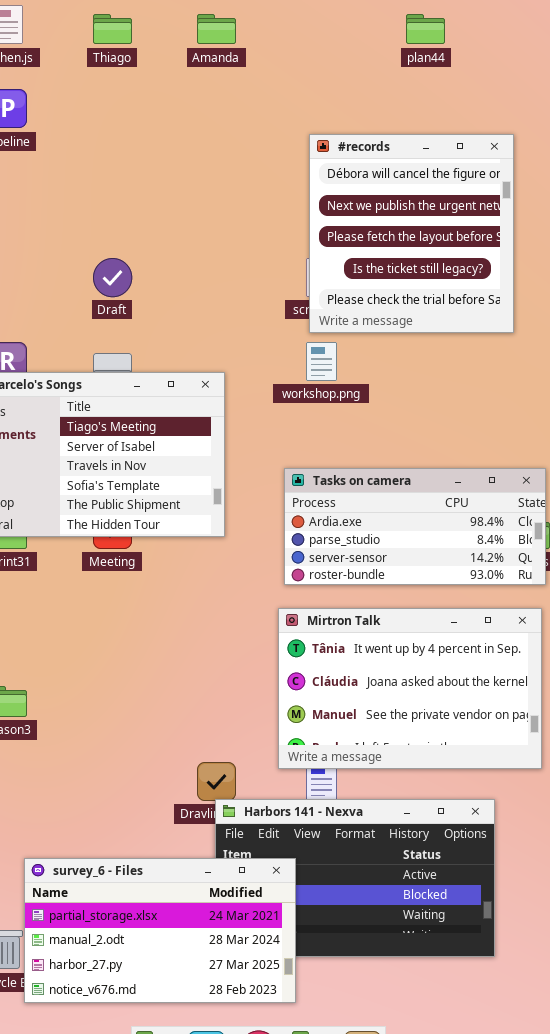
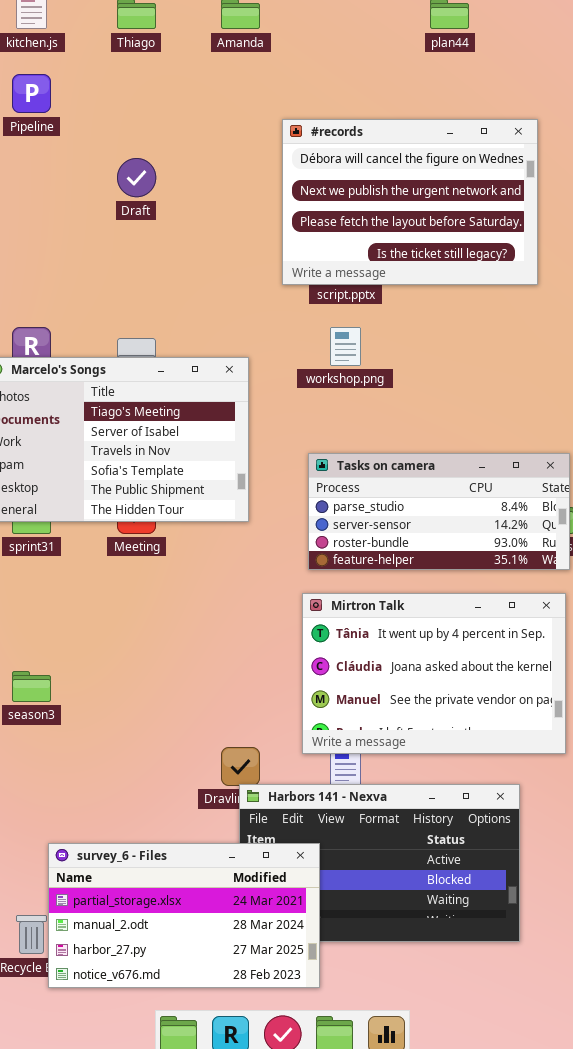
#records: [309,134,514,333] -> [282,119,538,285], resized
Draft: [93,258,132,297] -> [117,158,156,197], moved
Tasks on camera: [284,468,546,585] -> [308,453,570,570], scrolled down 1 row

